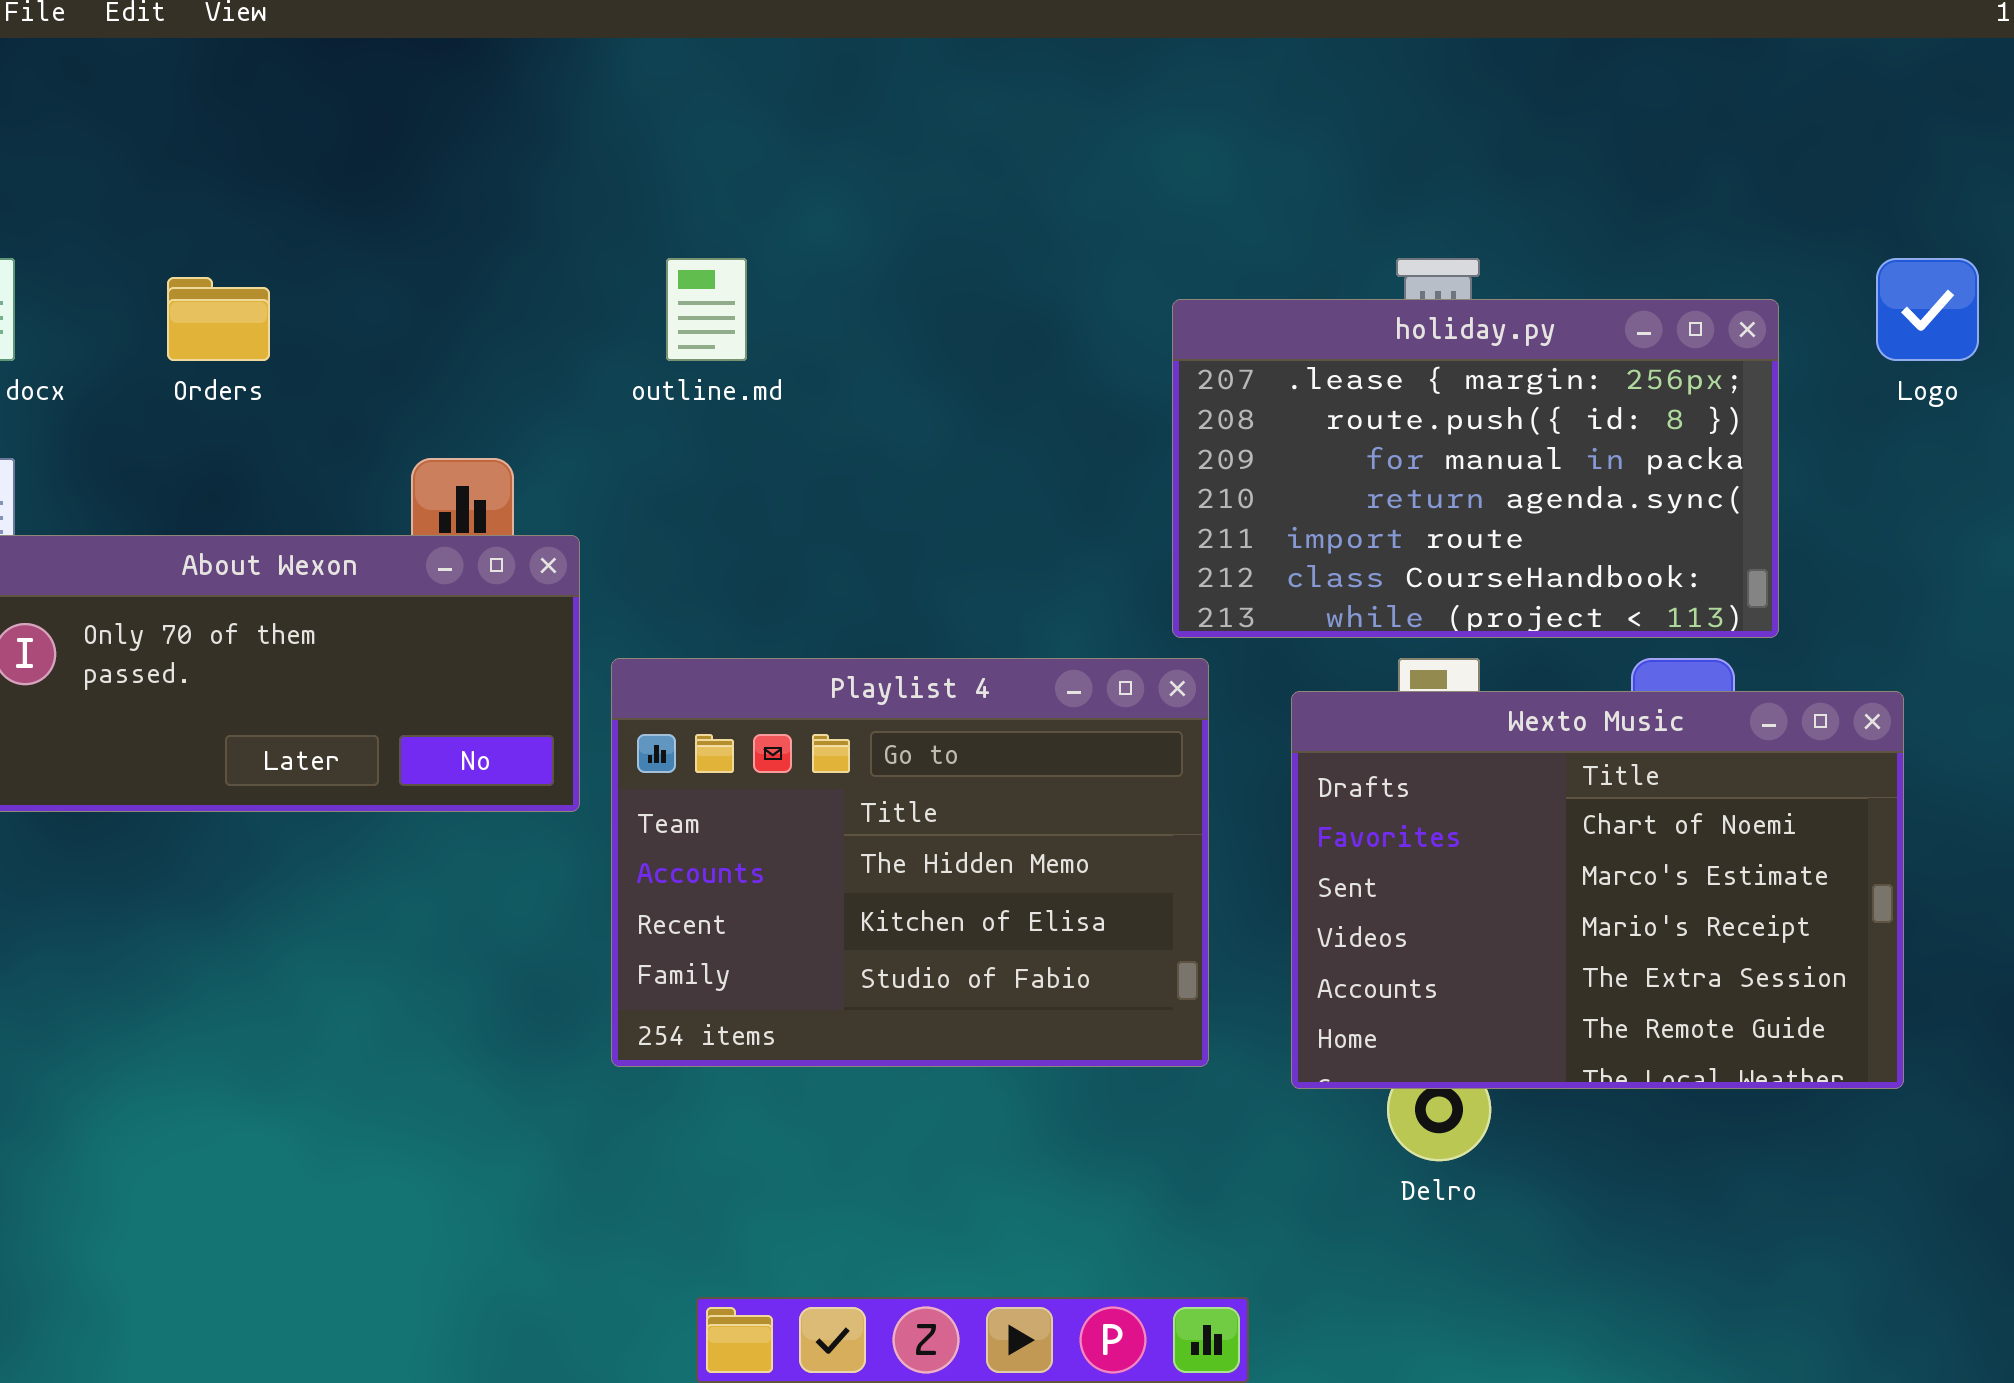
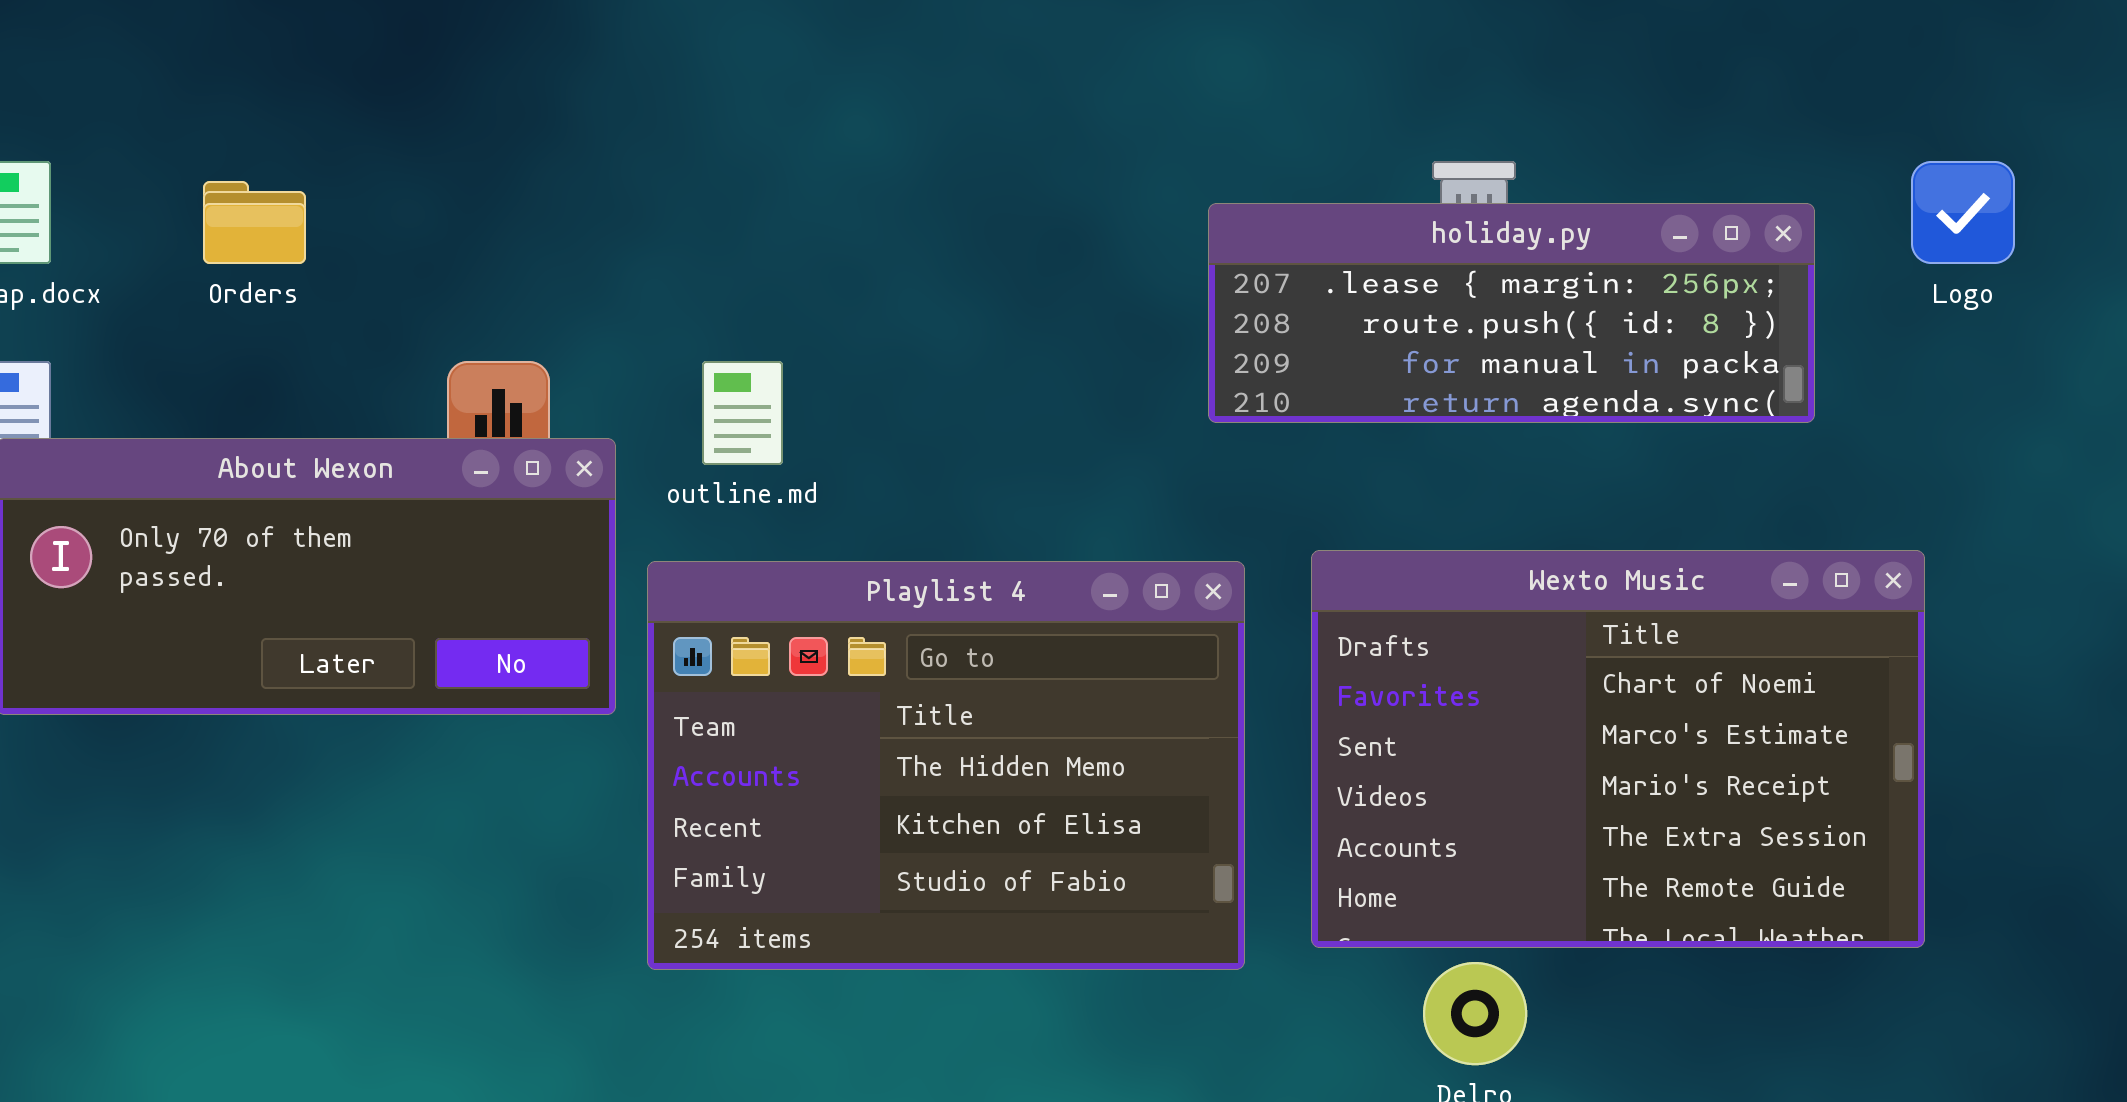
outline.md: [666,258,747,361] -> [702,361,783,465], moved
holiday.py: [1172,299,1779,638] -> [1208,203,1815,423], resized
Wexto Music: [1291,691,1904,1089] -> [1311,550,1925,948], moved

